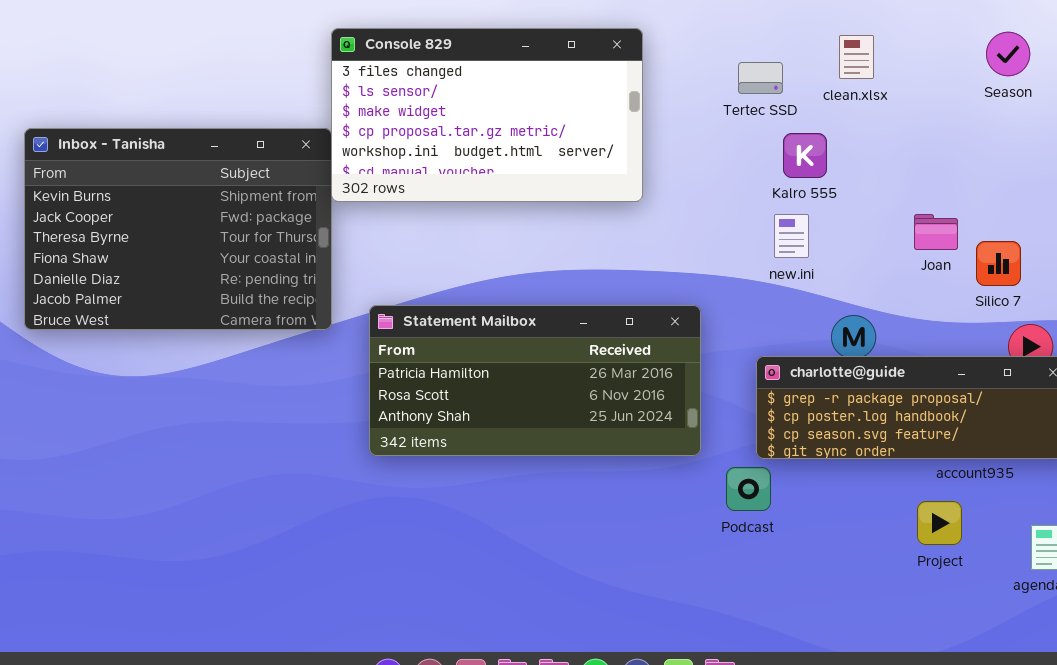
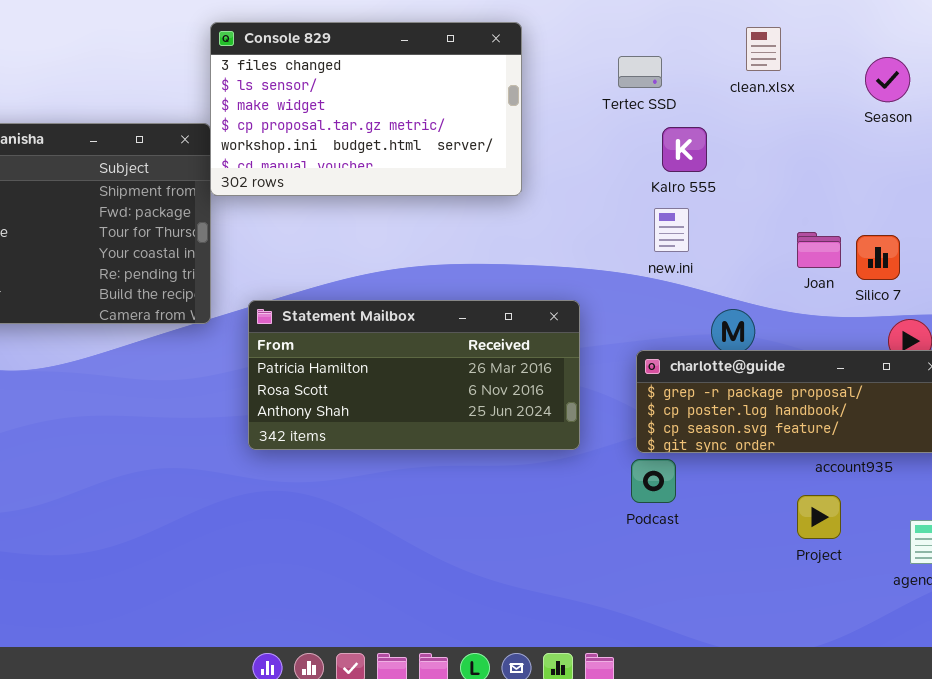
Season: [986,32,1030,76] -> [865,57,910,102], moved
clean.xlsx: [839,35,874,79] -> [746,27,781,71], moved
Joan: [914,214,958,250] -> [797,232,841,268], moved
Podcast: [726,467,771,511] -> [631,459,676,503], moved

